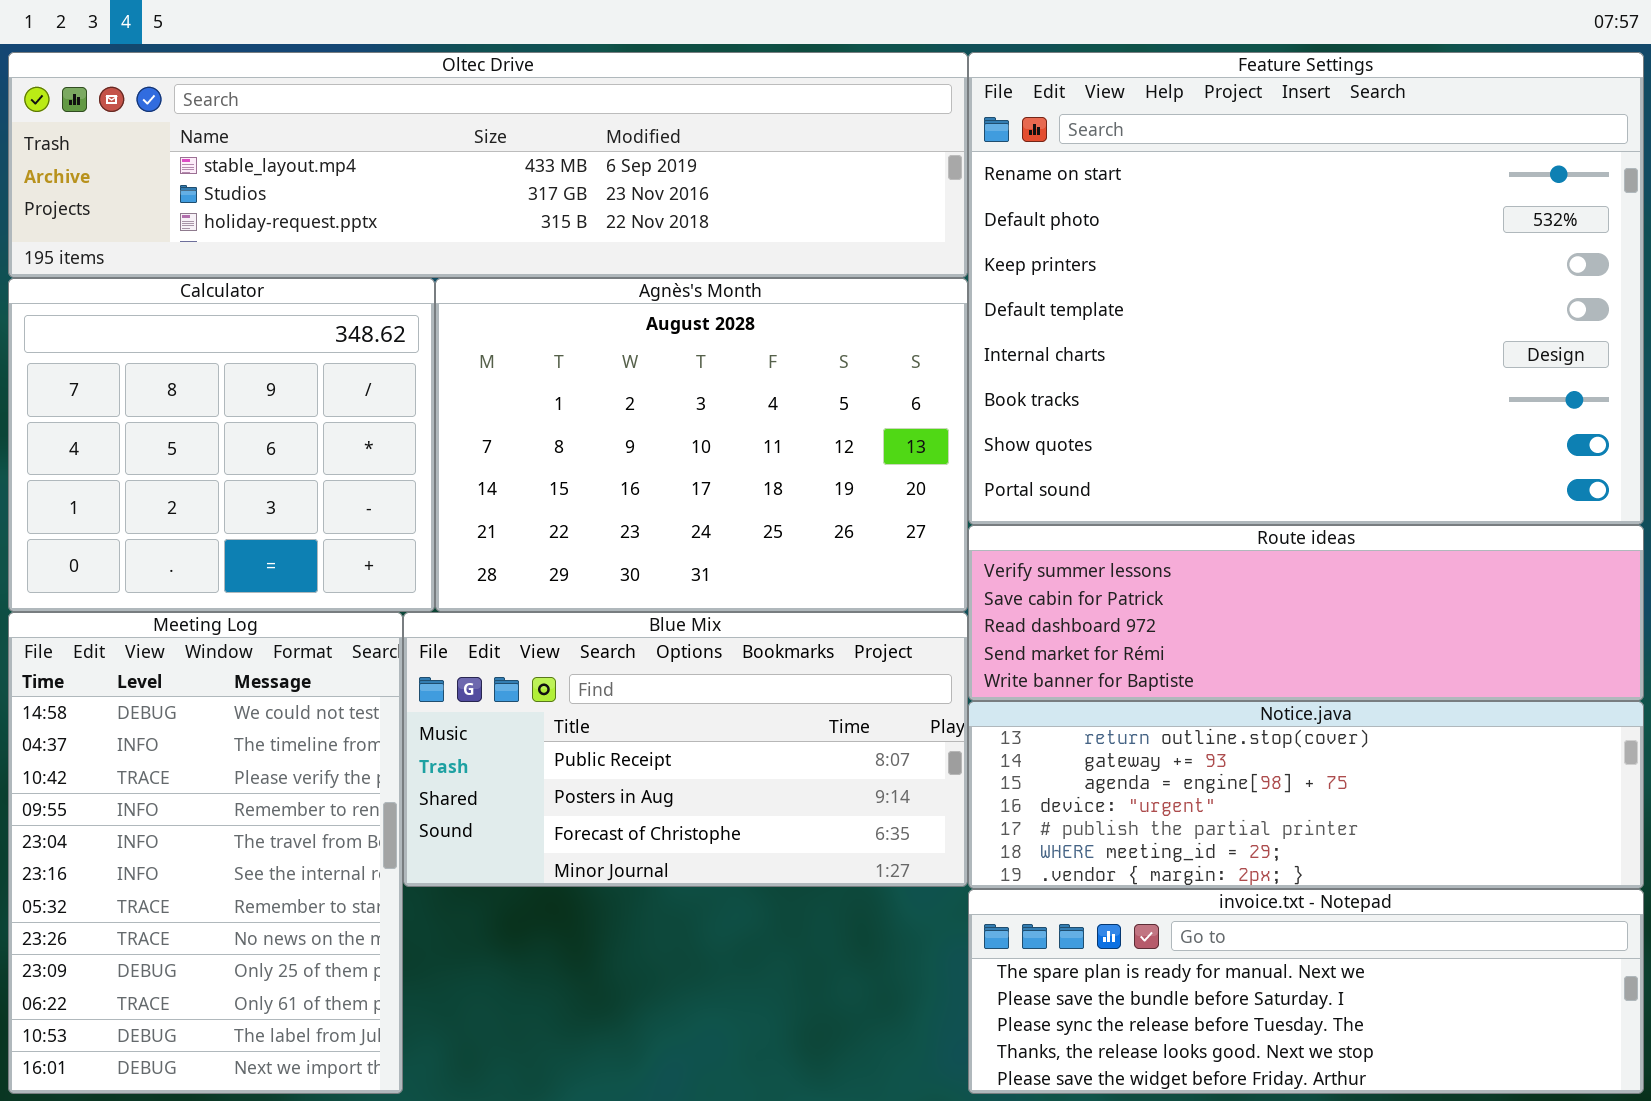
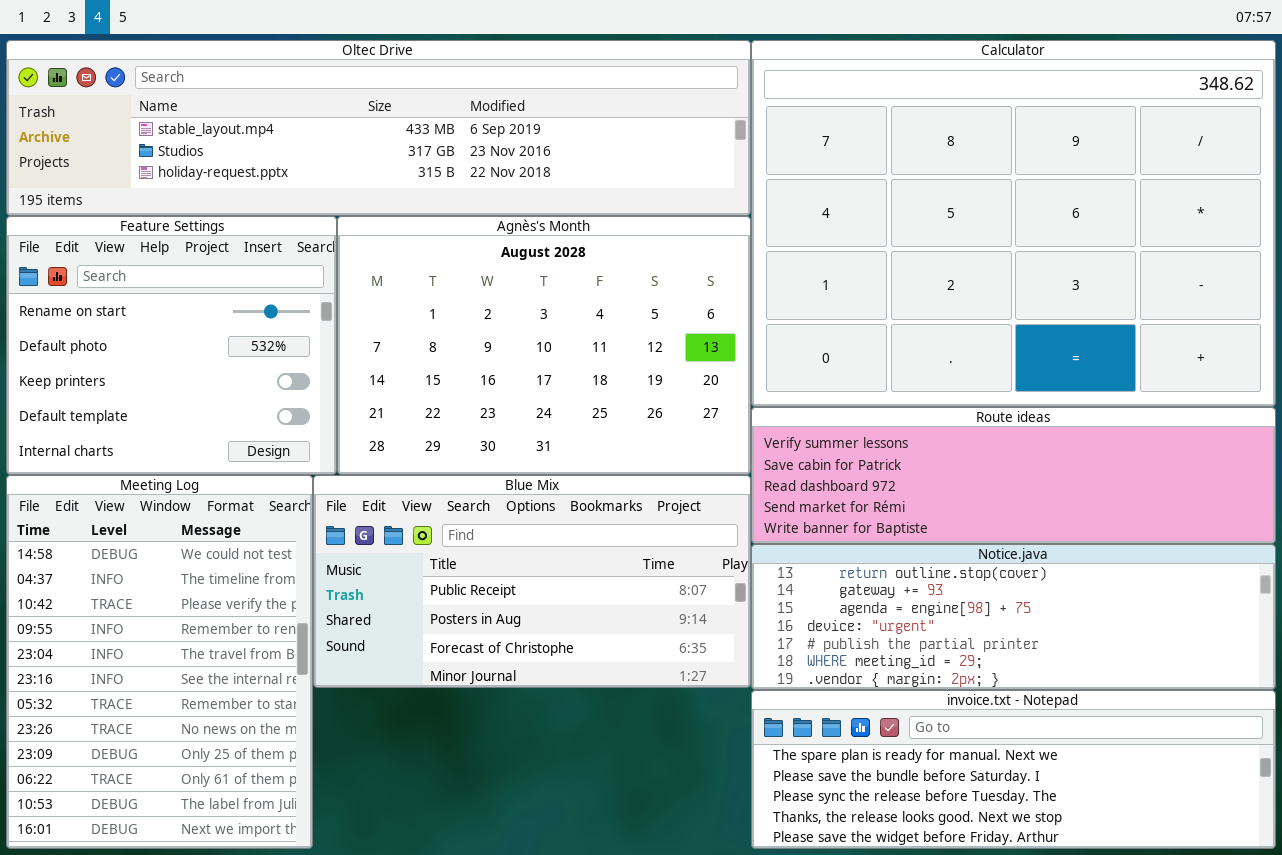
Feature Settings: [968,52,1644,525] -> [6,216,337,475], moved, resized
Calculator: [8,278,435,612] -> [751,40,1276,407], moved, resized

